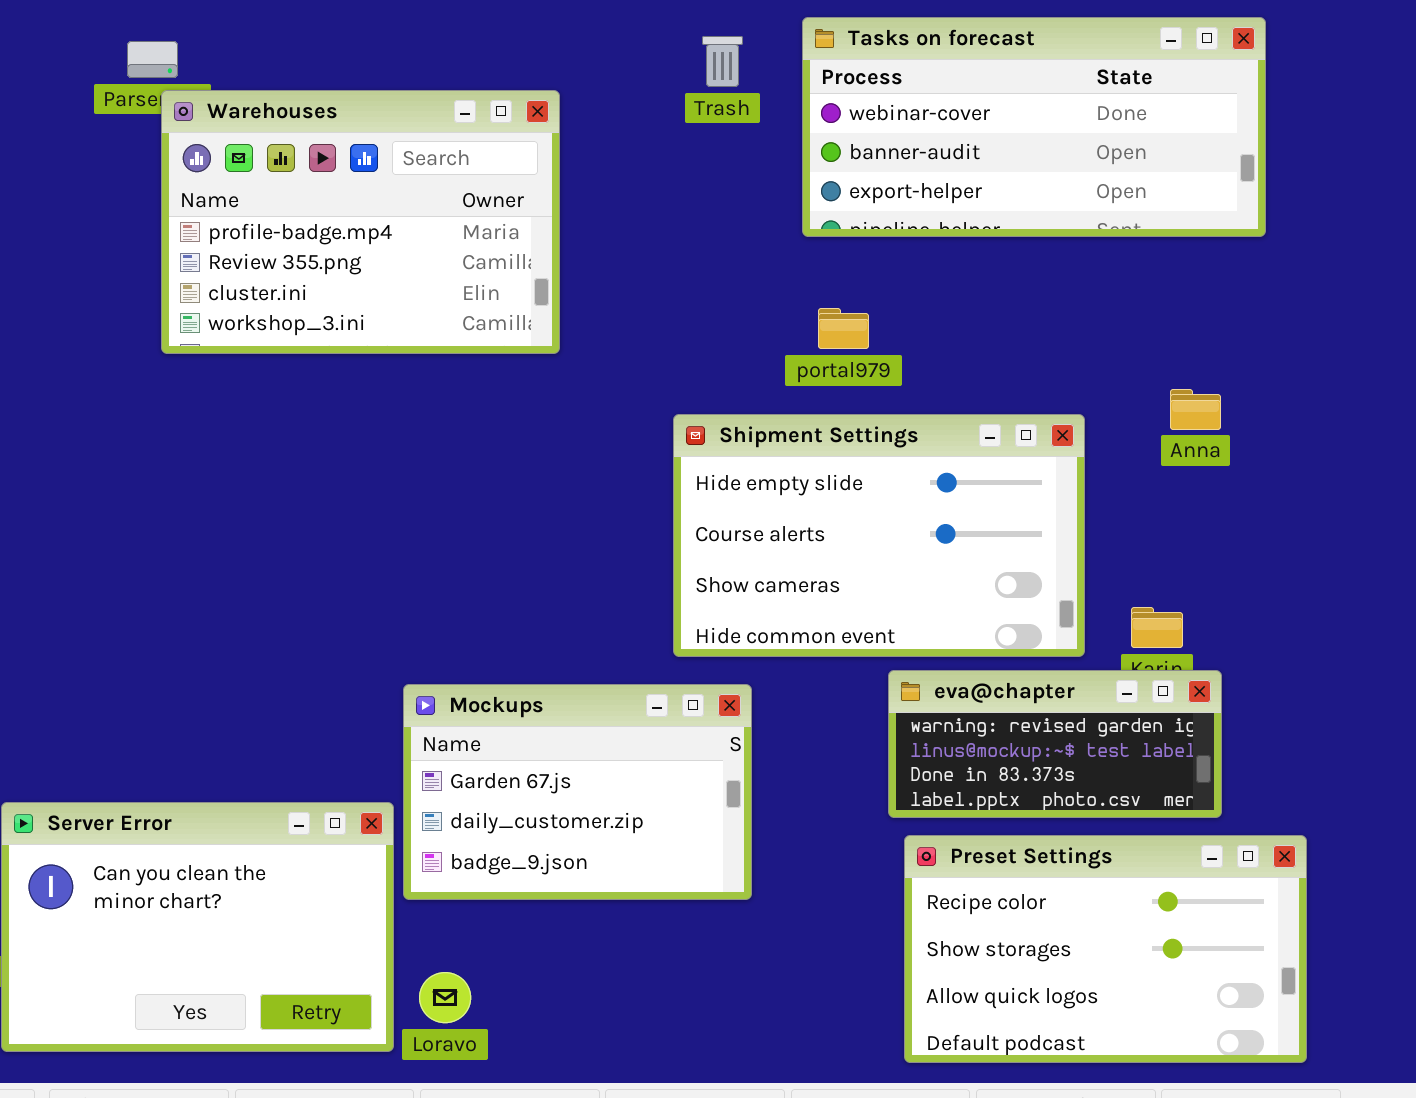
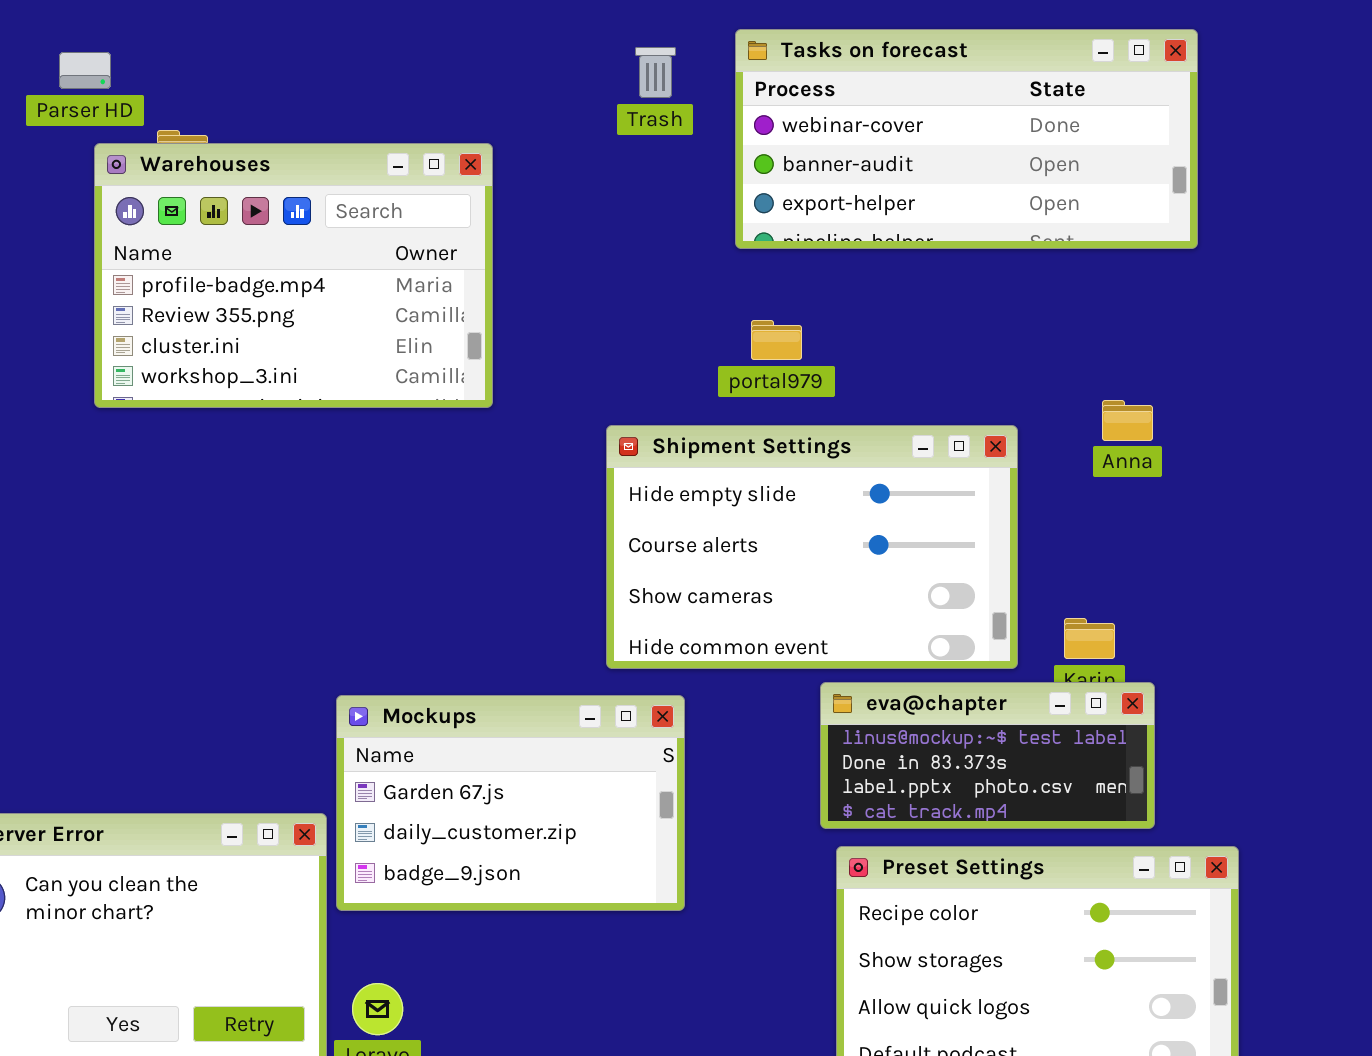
Warehouses: [161,90,560,354] -> [94,143,493,408], moved
eva@chapter: [888,670,1222,818] -> [820,682,1155,829], scrolled down 1 row

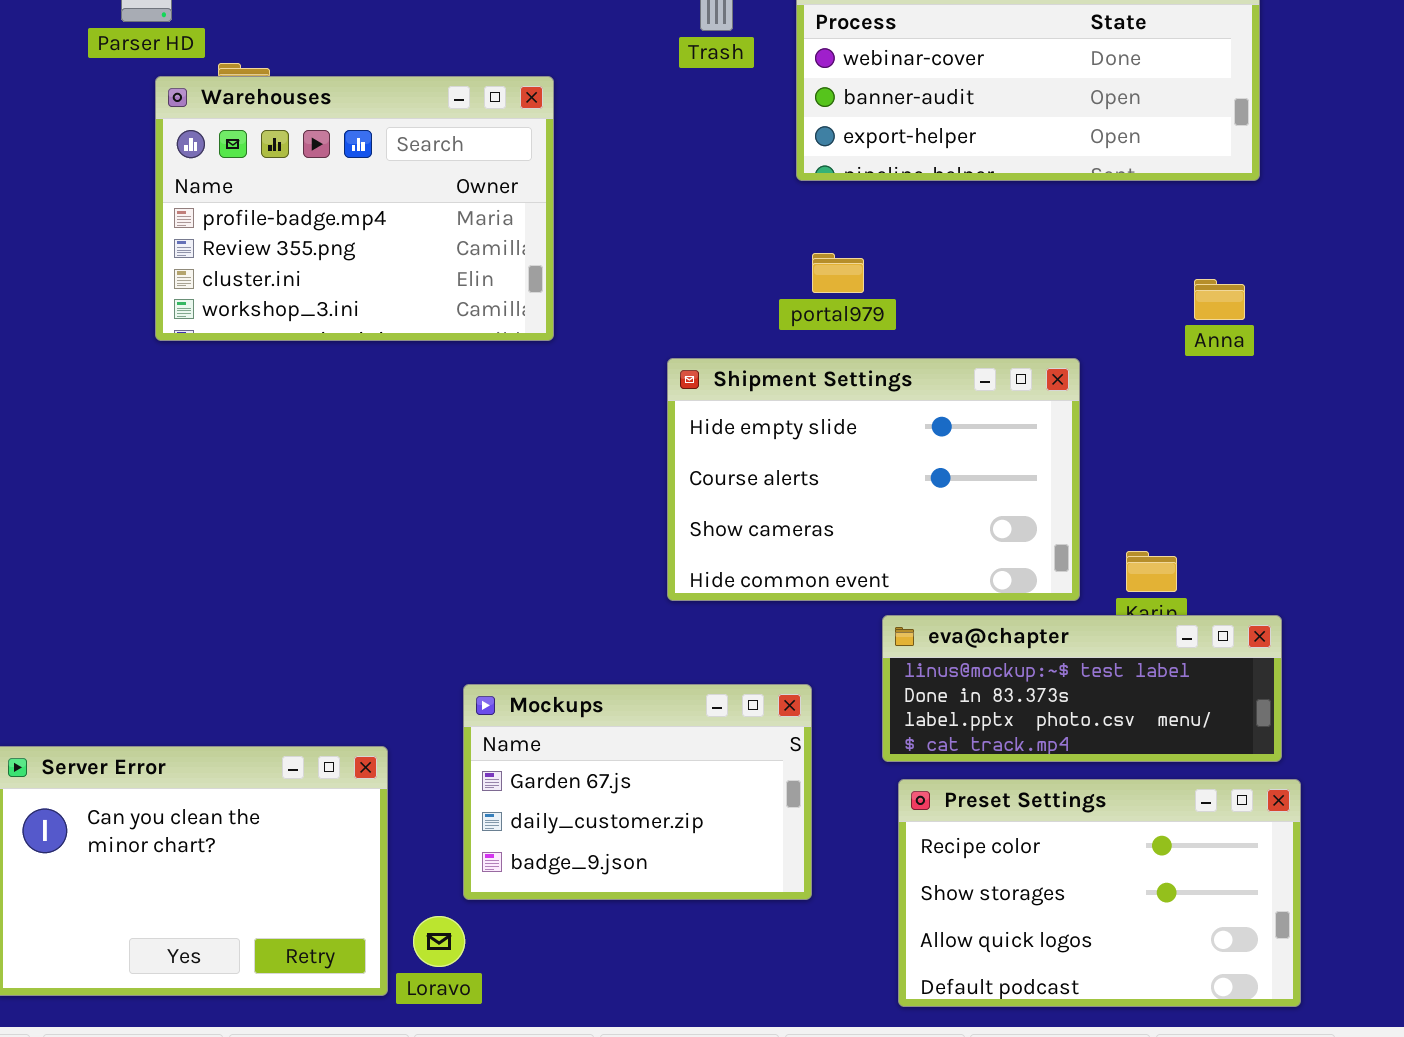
Anna: [1102,400,1153,441] -> [1194,279,1245,320], moved
eva@chapter: [820,682,1155,829] -> [882,615,1282,762], resized
Mockups: [336,695,685,911] -> [463,684,812,900], moved

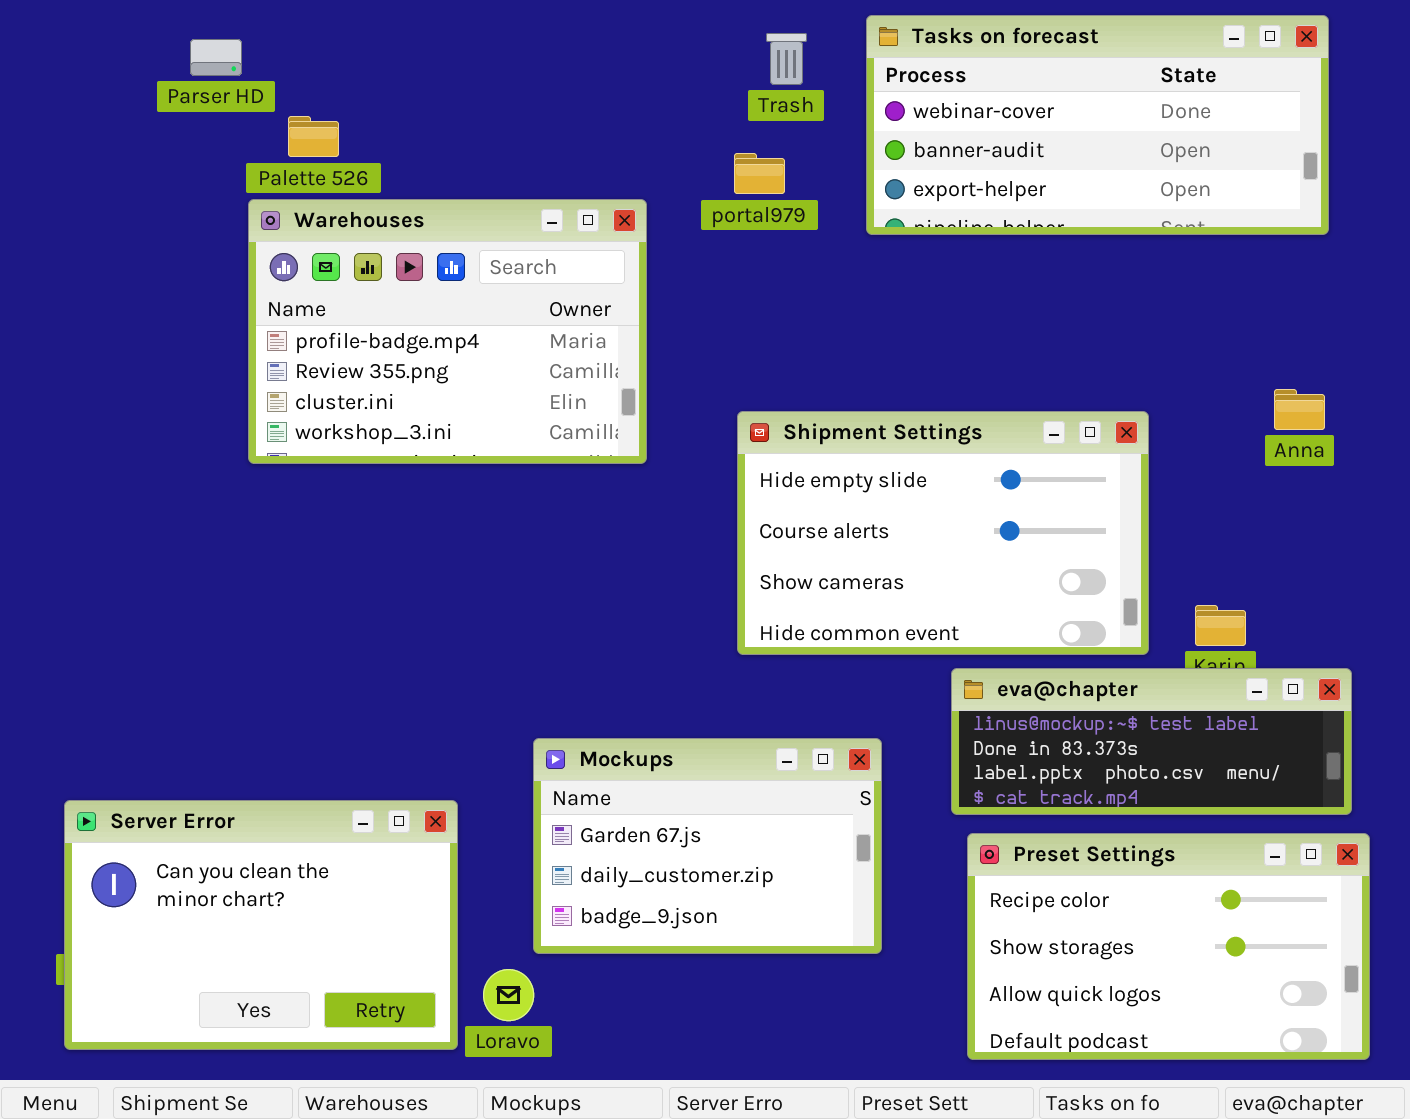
Warehouses: [155,76,554,341] -> [248,199,647,464], moved
portal979: [812,253,864,293] -> [734,153,785,194], moved
Anna: [1194,279,1245,320] -> [1274,389,1325,430], moved

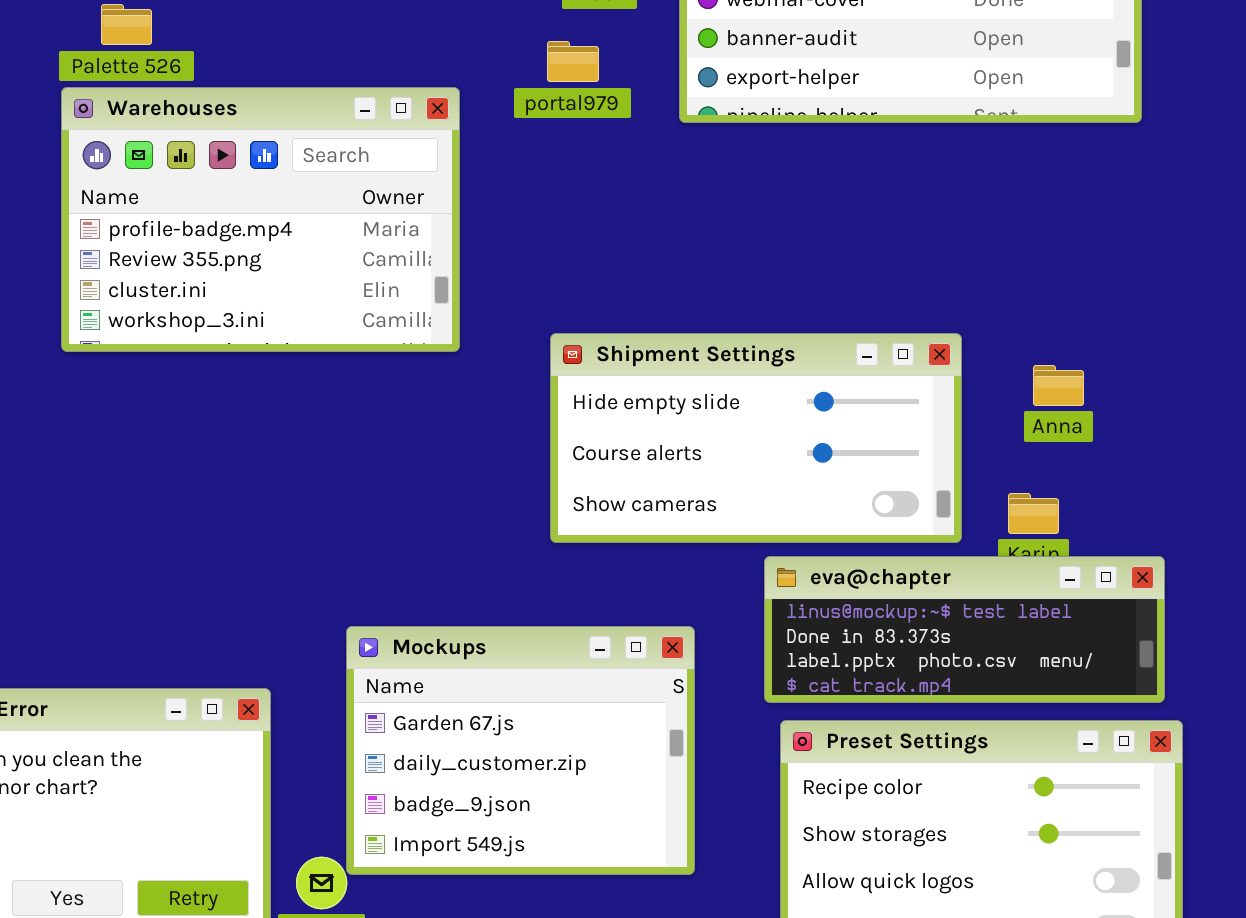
Anna: [1274,389,1325,430] -> [1033,365,1084,406], moved
Shipment Settings: [737,411,1149,655] -> [550,333,962,543], resized
Mockups: [533,738,882,954] -> [346,626,695,875], resized

